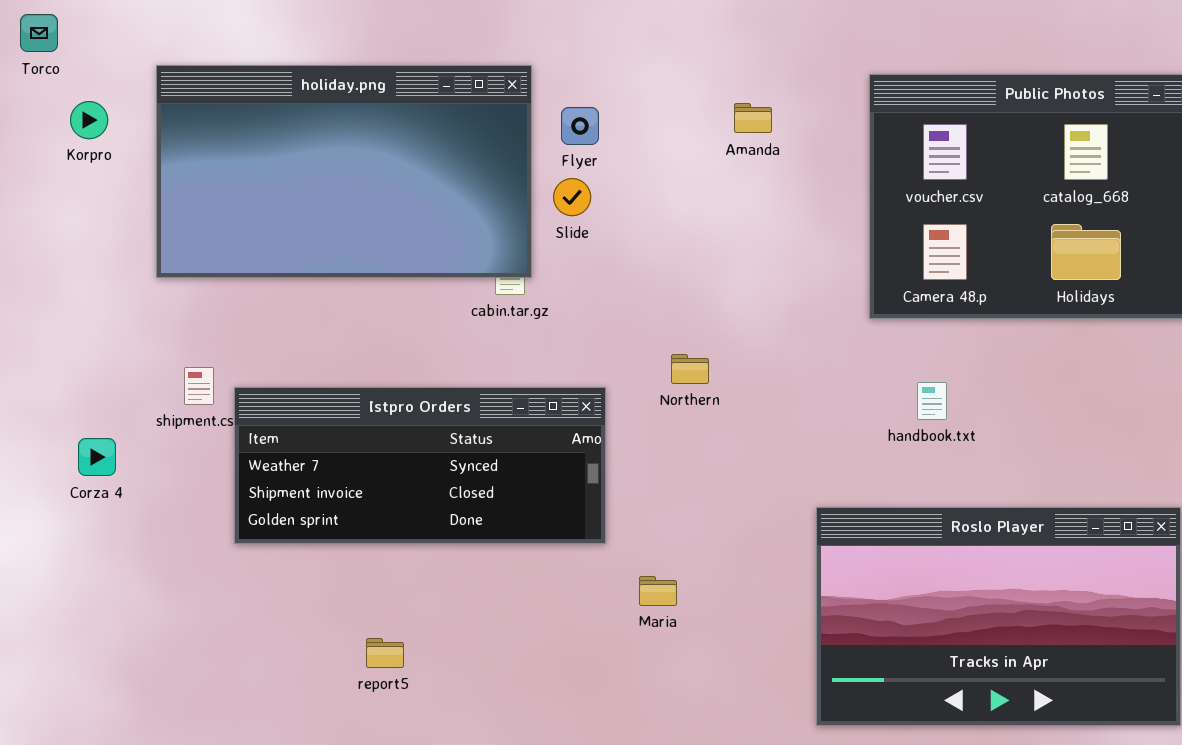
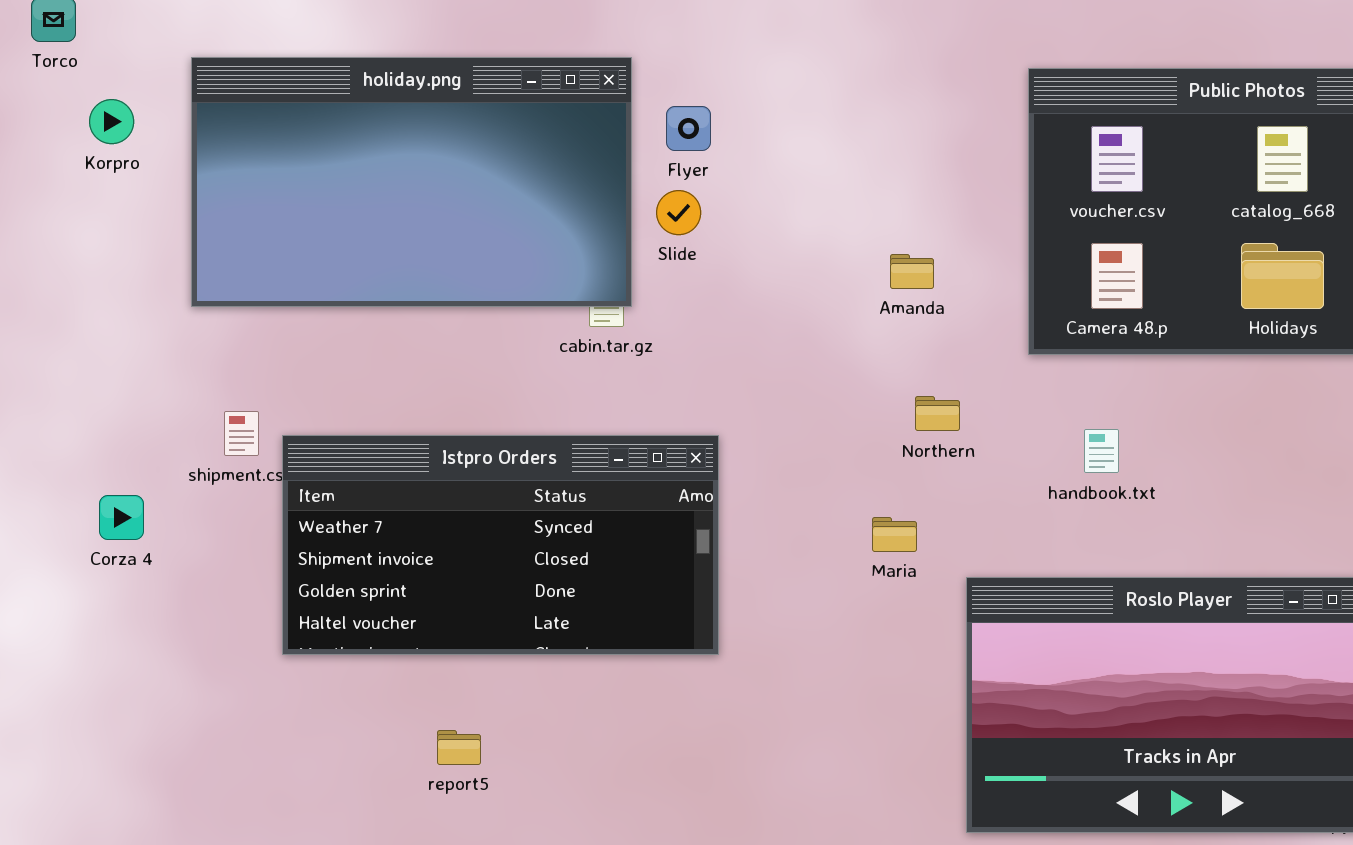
Amanda: [734,103,772,133] -> [890,254,934,289], moved
Northern: [671,354,709,384] -> [915,396,960,431], moved
Istpro Orders: [234,387,606,544] -> [282,435,719,655], resized
Maria: [639,576,677,606] -> [872,517,917,552], moved

